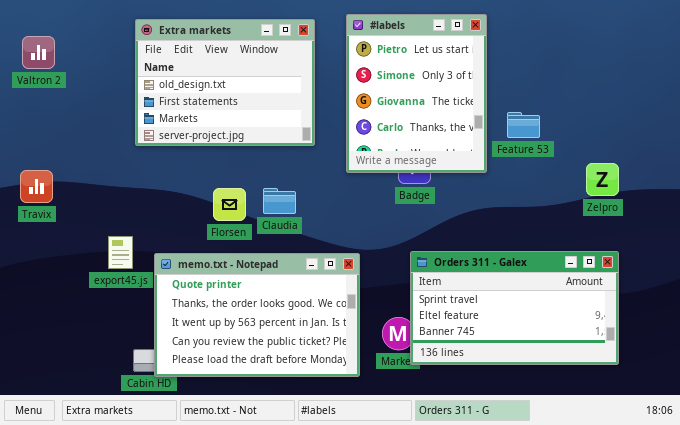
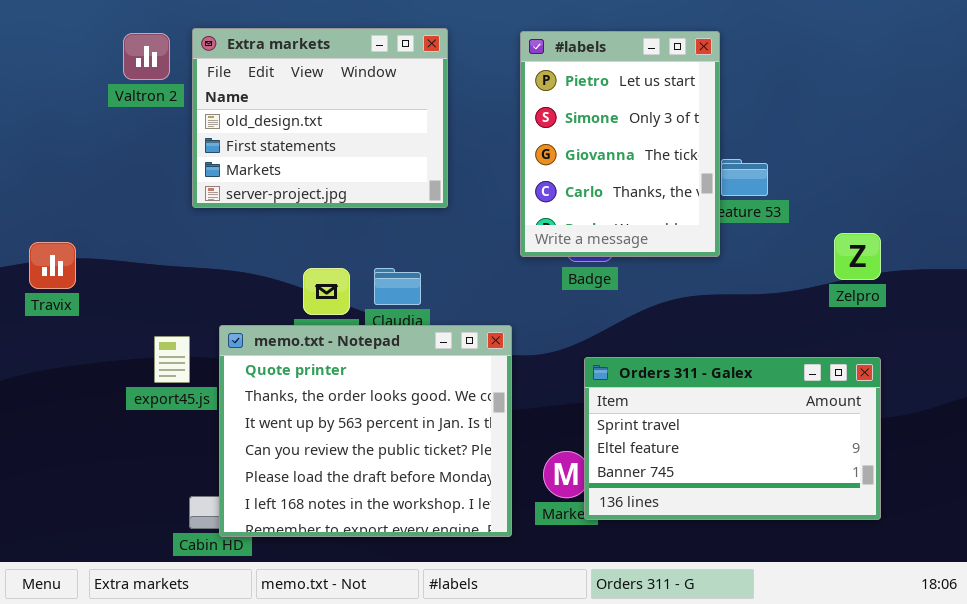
#labels: [346,14,487,173] -> [520,31,720,257], moved
Valtron 2: [22,36,55,69] -> [123,33,170,80], moved
memo.txt - Notepad: [154,253,360,377] -> [219,325,512,537], resized

